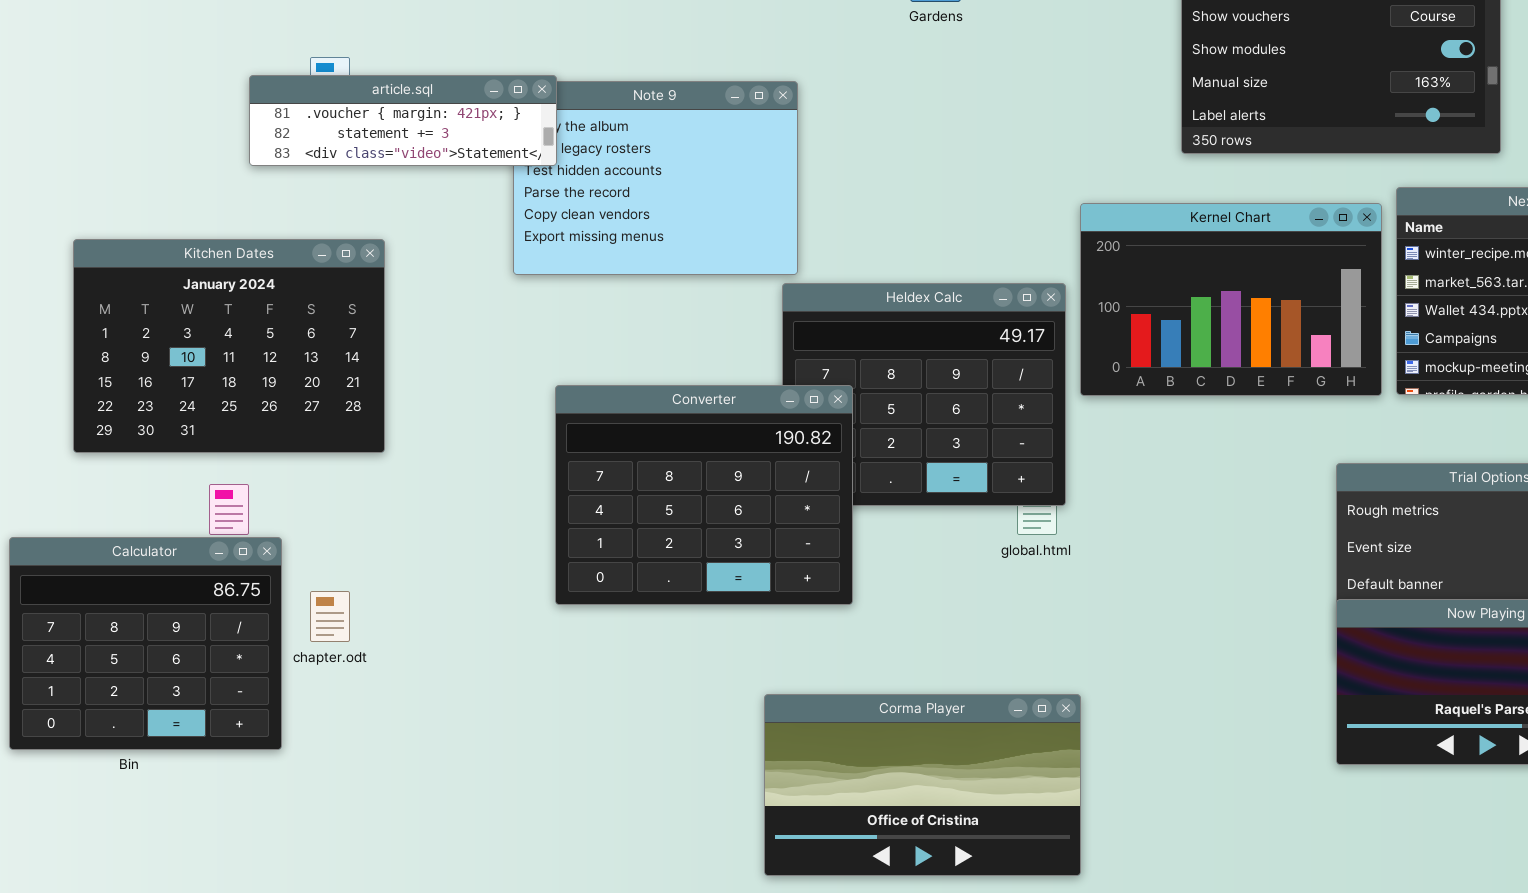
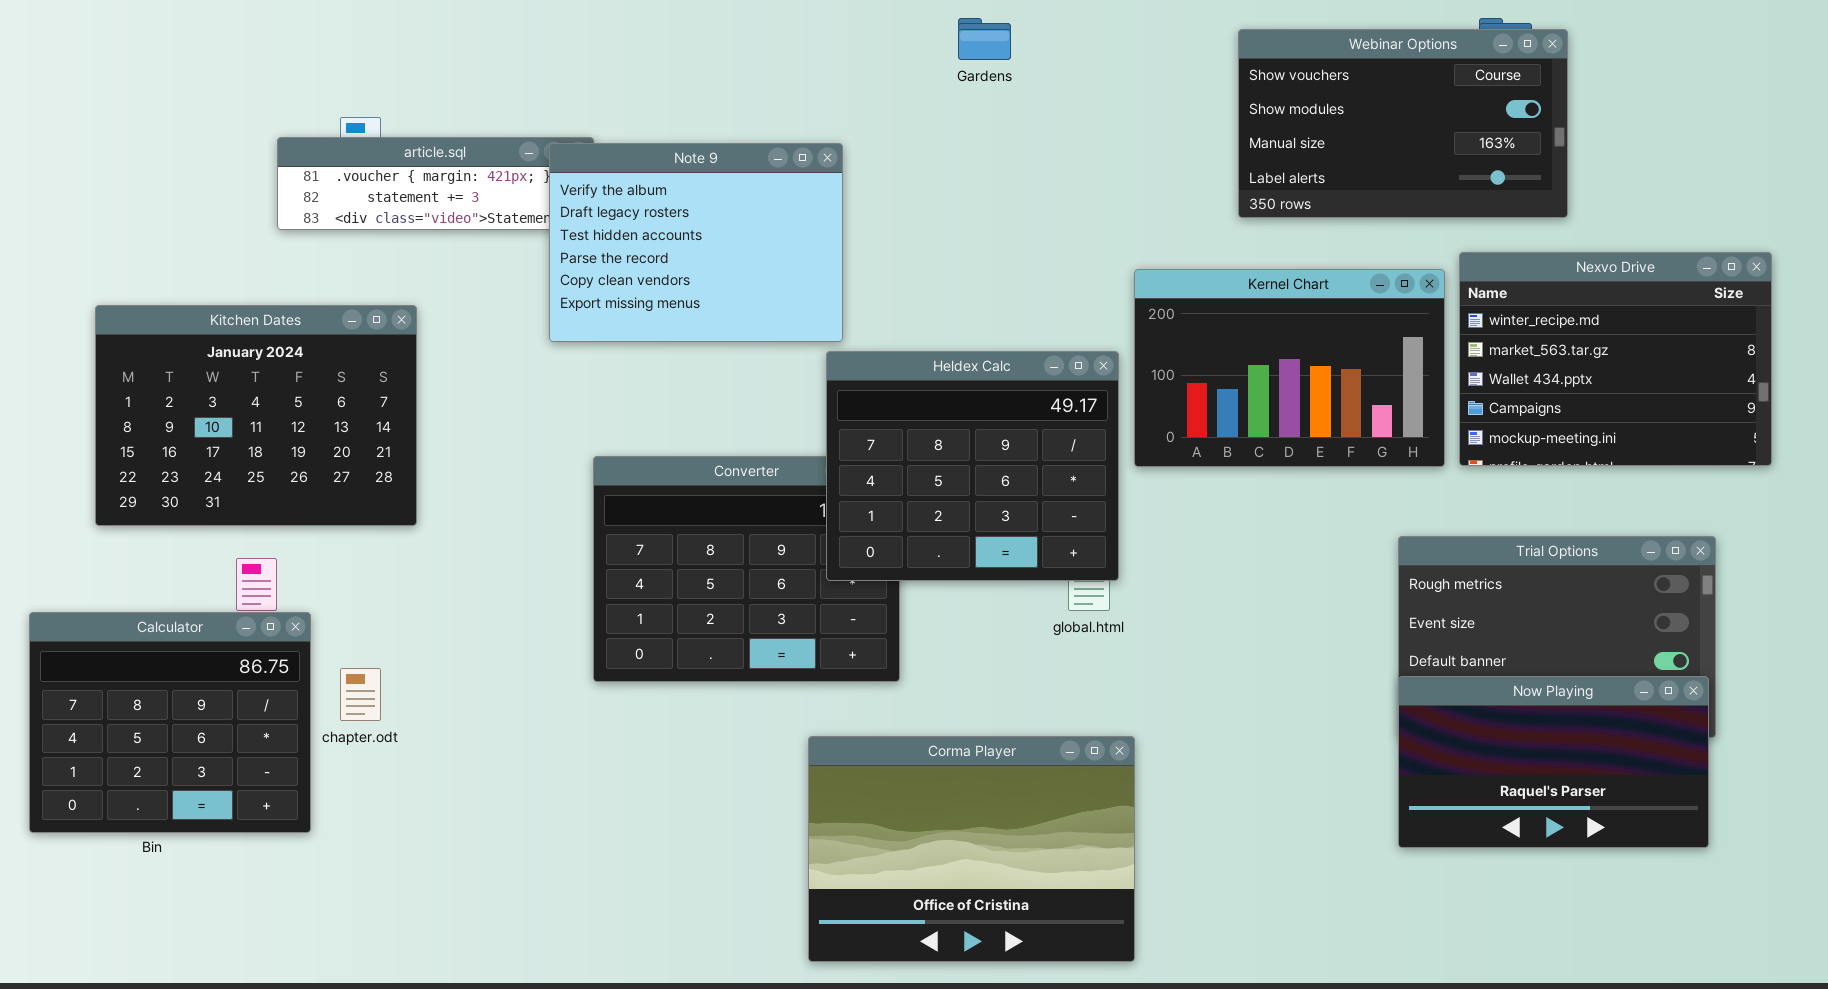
Note 9: [513,81,798,275] -> [549,143,843,342], raised
Heldex Calc: [782,283,1066,506] -> [826,351,1119,581], raised
Corma Player: [764,694,1081,876] -> [808,736,1135,962], resized

